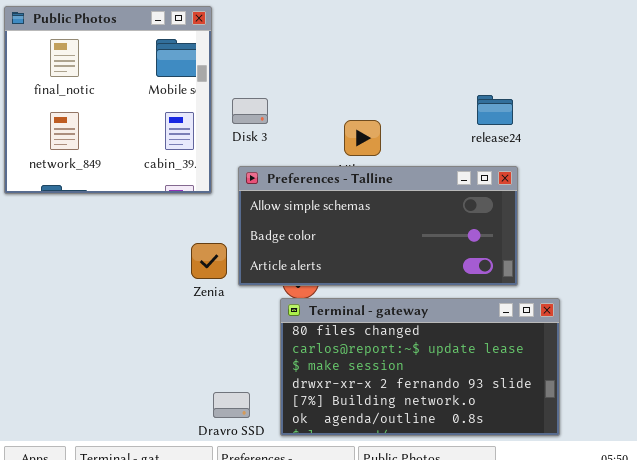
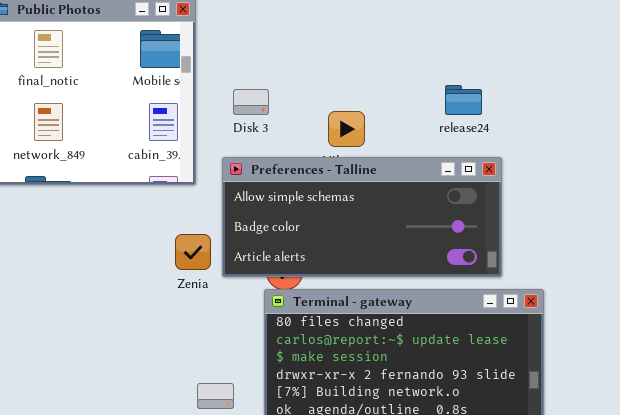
release24: [477,95,513,125] -> [445,85,482,115], moved
Disk 3: [232,98,268,124] -> [233,89,269,115], moved

